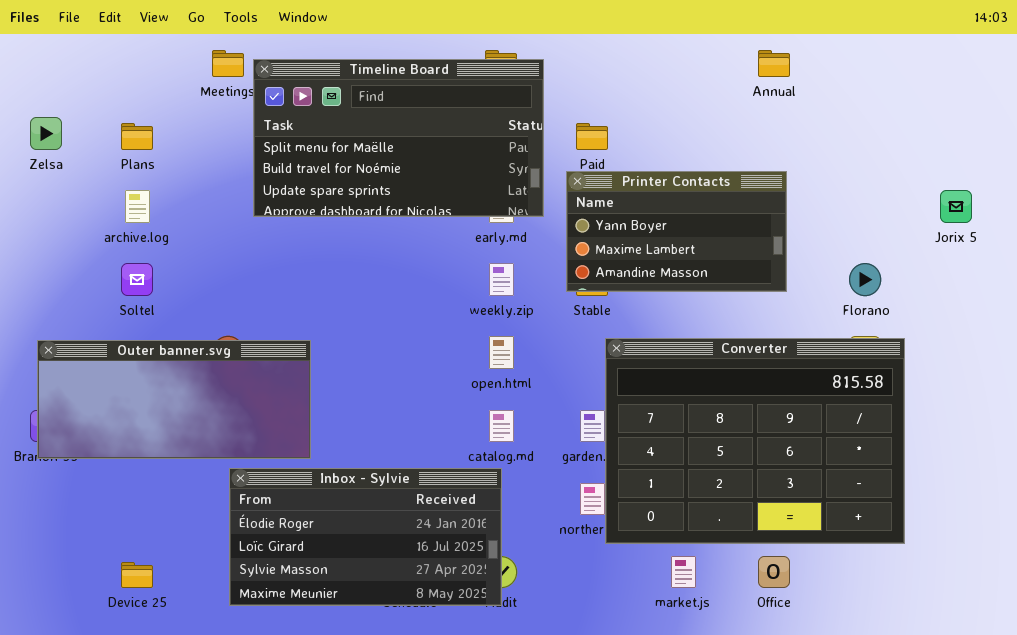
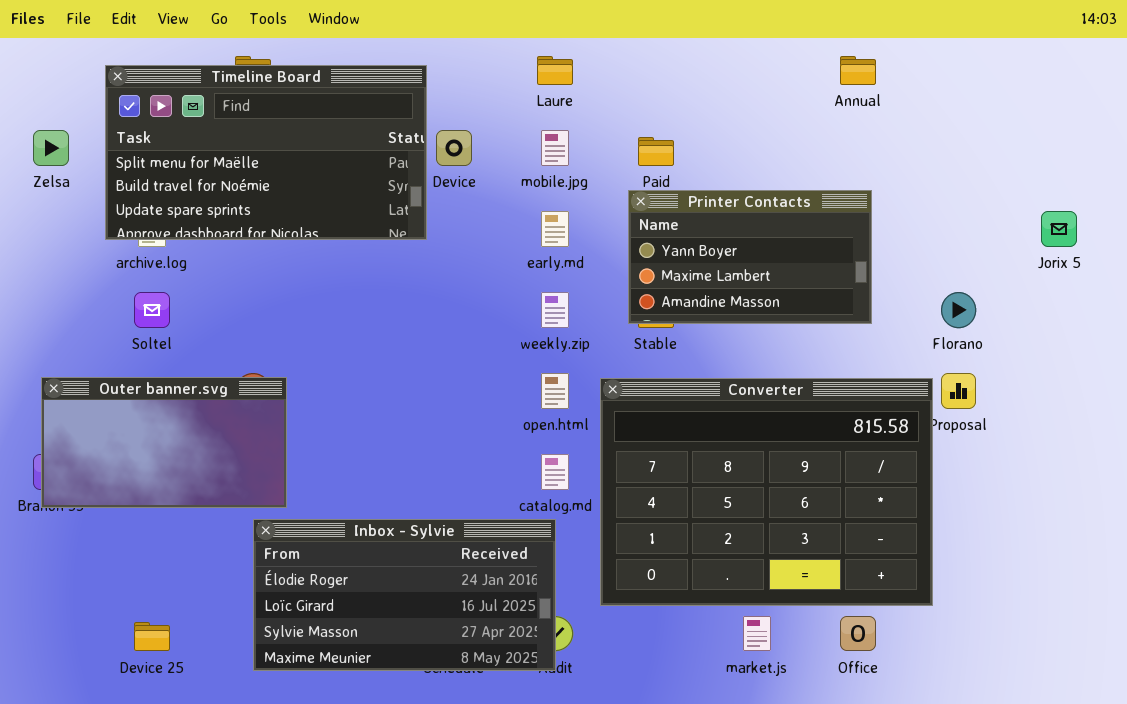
Timeline Board: [253,59,544,217] -> [105,65,427,240], moved
Converter: [605,338,905,544] -> [600,378,933,606], moved
Outer banner.svg: [37,340,311,459] -> [41,377,287,508], resized

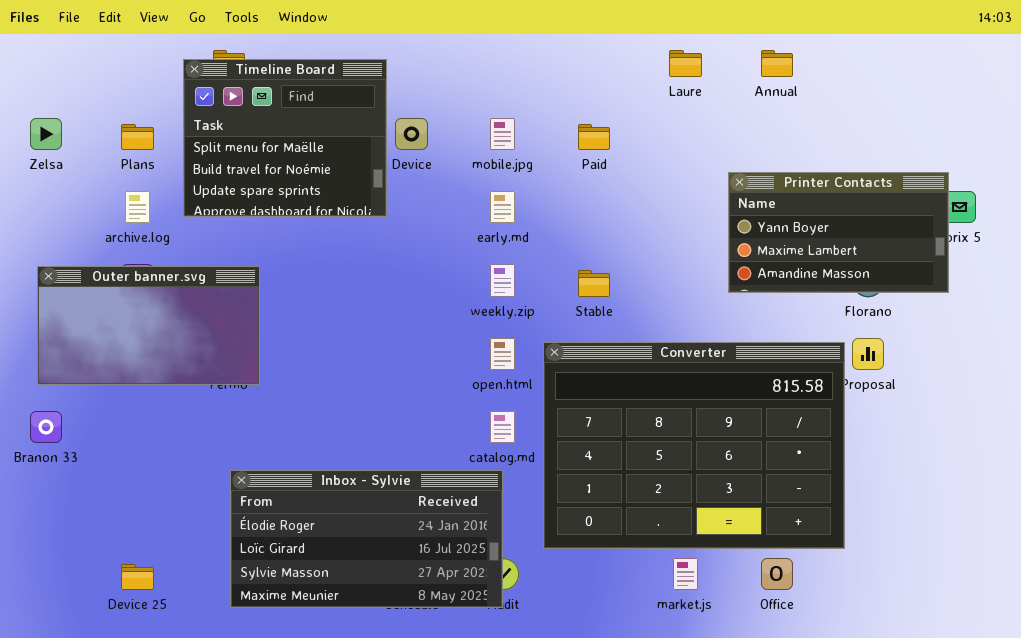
Laure: [537,56,573,85] -> [669,50,702,77], moved
Timeline Board: [105,65,427,240] -> [183,59,387,217], resized
Printer Contacts: [628,190,872,324] -> [728,172,949,293], moved
Outer banner.svg: [41,377,287,508] -> [37,266,260,385], moved

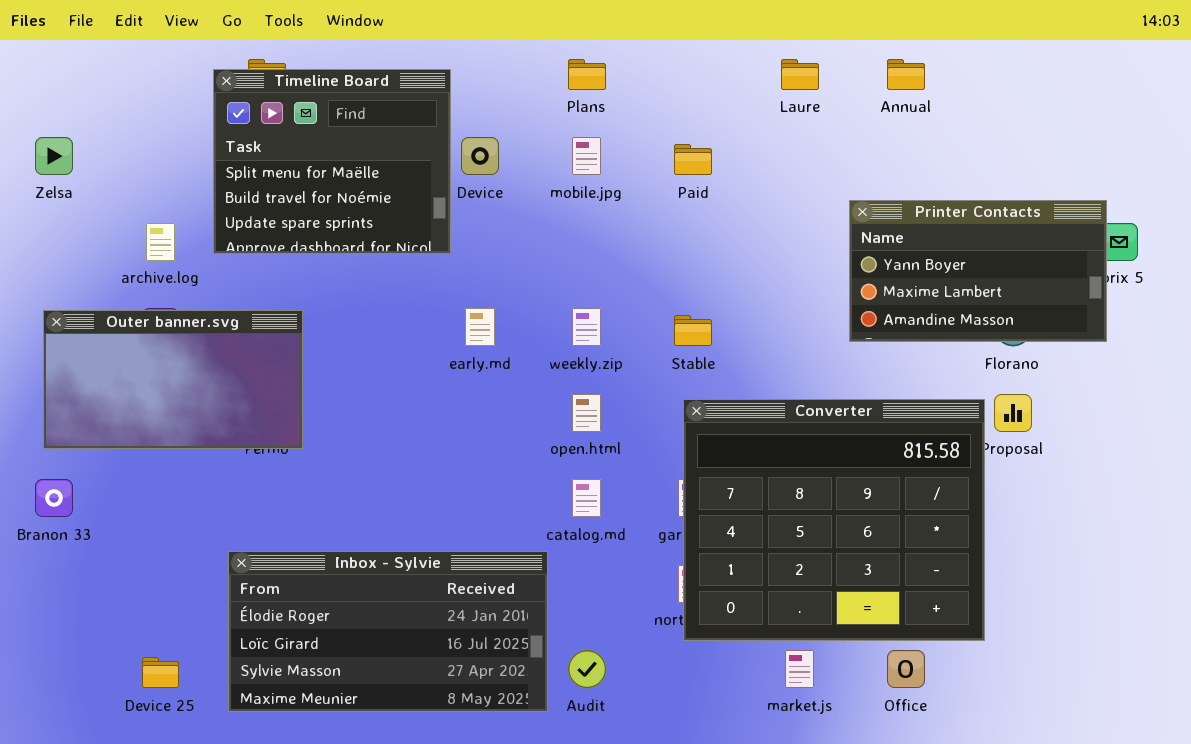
Plans: [121,124,154,150] -> [568,59,606,90], moved
early.md: [490,191,515,223] -> [465,308,495,346], moved
Converter: [543,342,845,549] -> [683,399,985,641], resized
Inbox - Sylvie: [230,470,503,608] -> [228,551,548,712], moved

